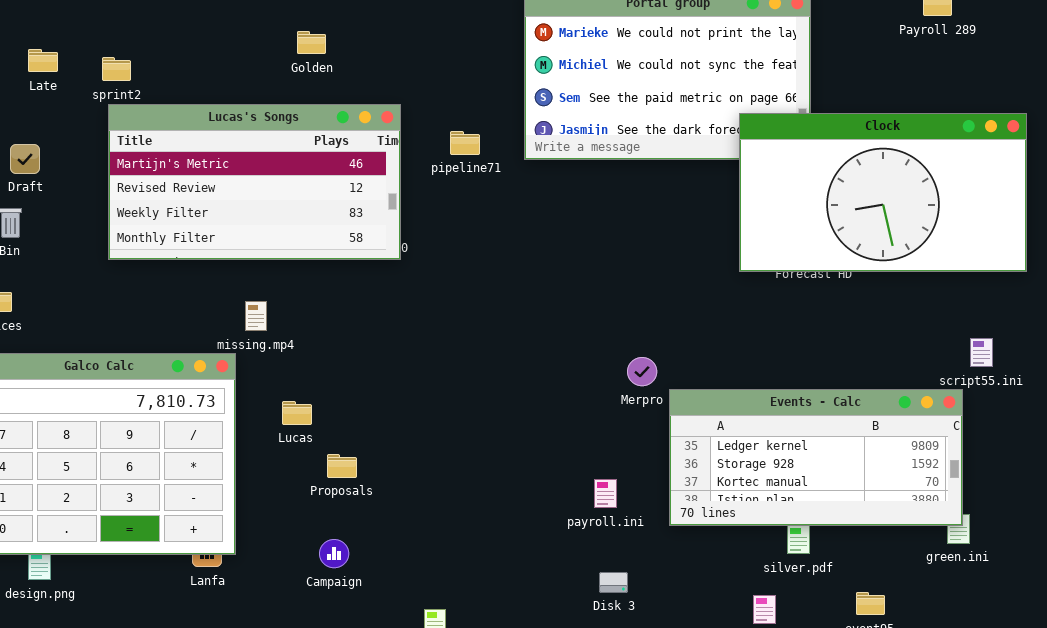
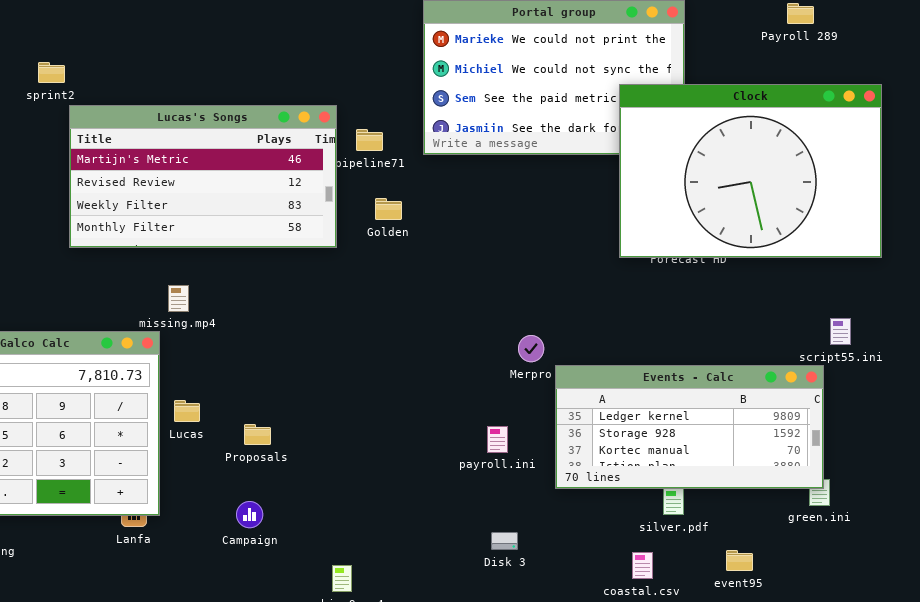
Golden: [297,31,326,54] -> [375,198,402,220], moved
Lucas's Songs: [108,104,401,260] -> [69,105,337,248], moved
Clock: [739,113,1027,272] -> [619,84,882,258], resized
Lucas: [282,401,312,425] -> [174,400,200,422], moved
payroll.ini: [594,479,617,508] -> [487,426,508,453], moved

